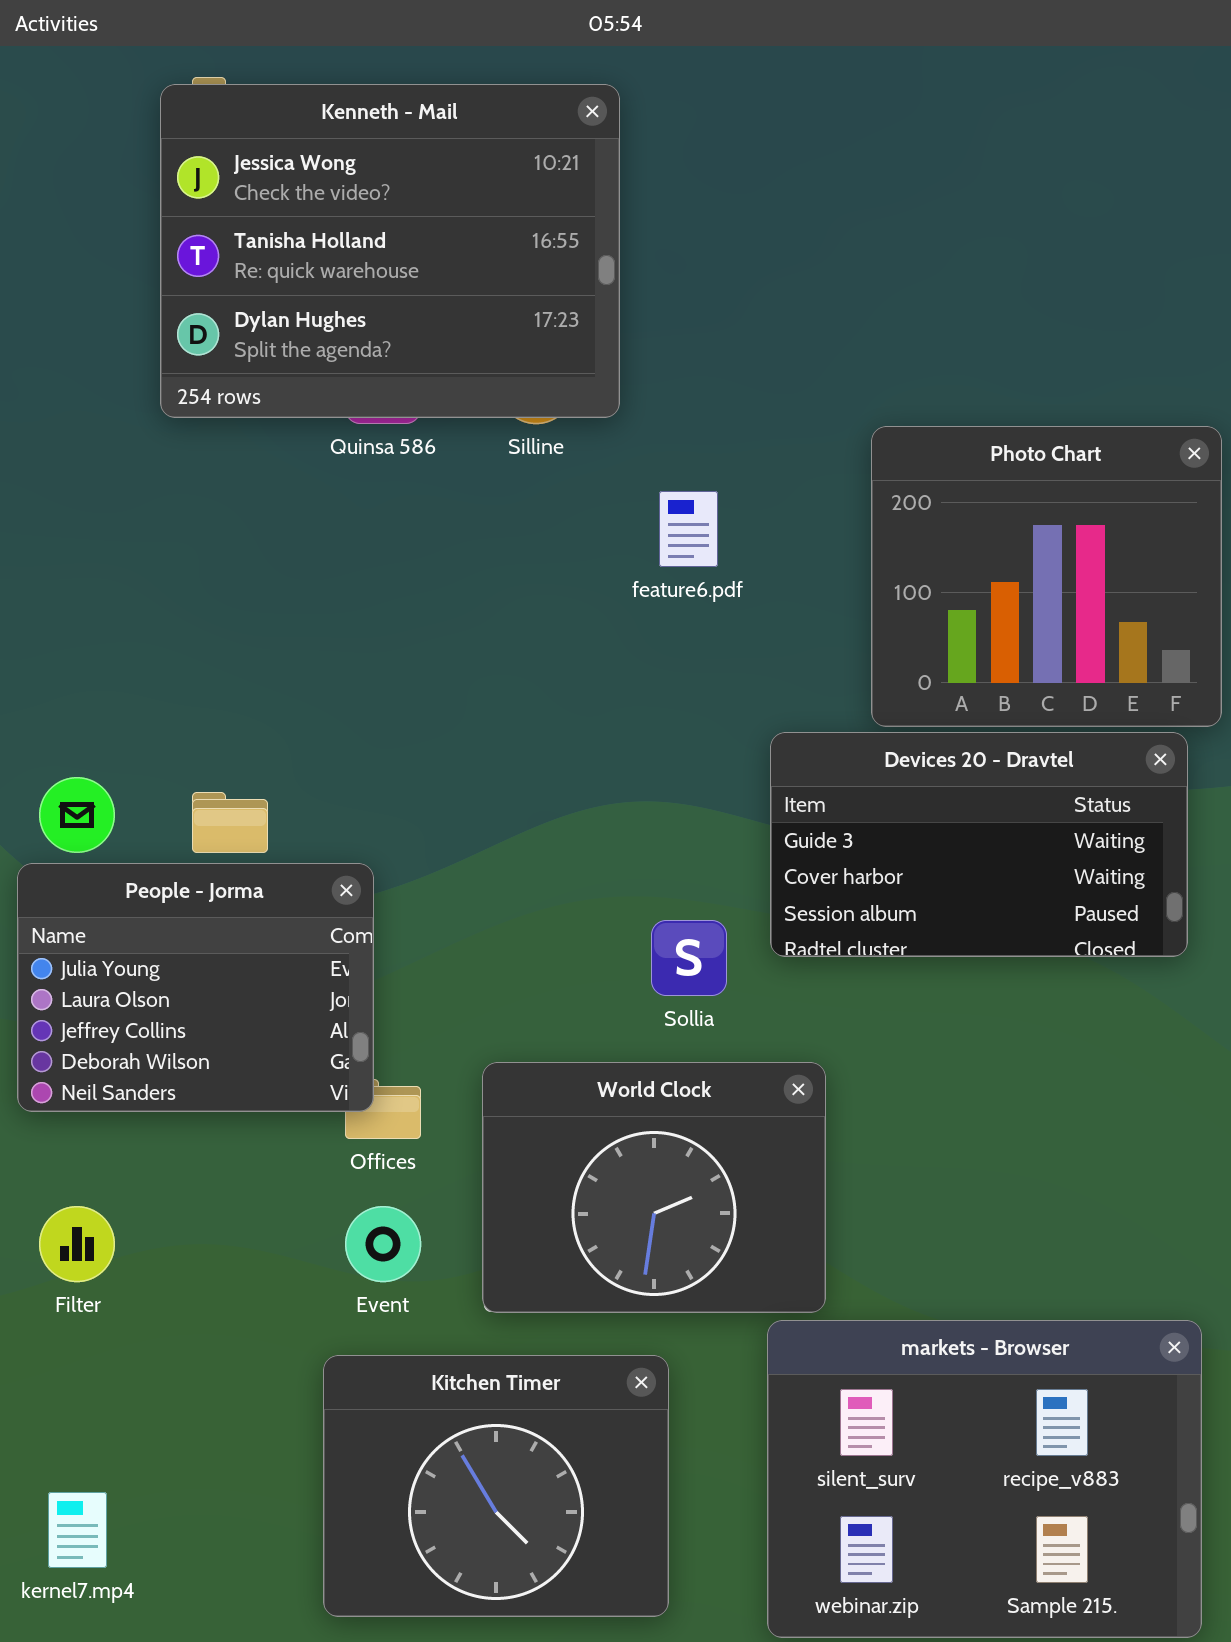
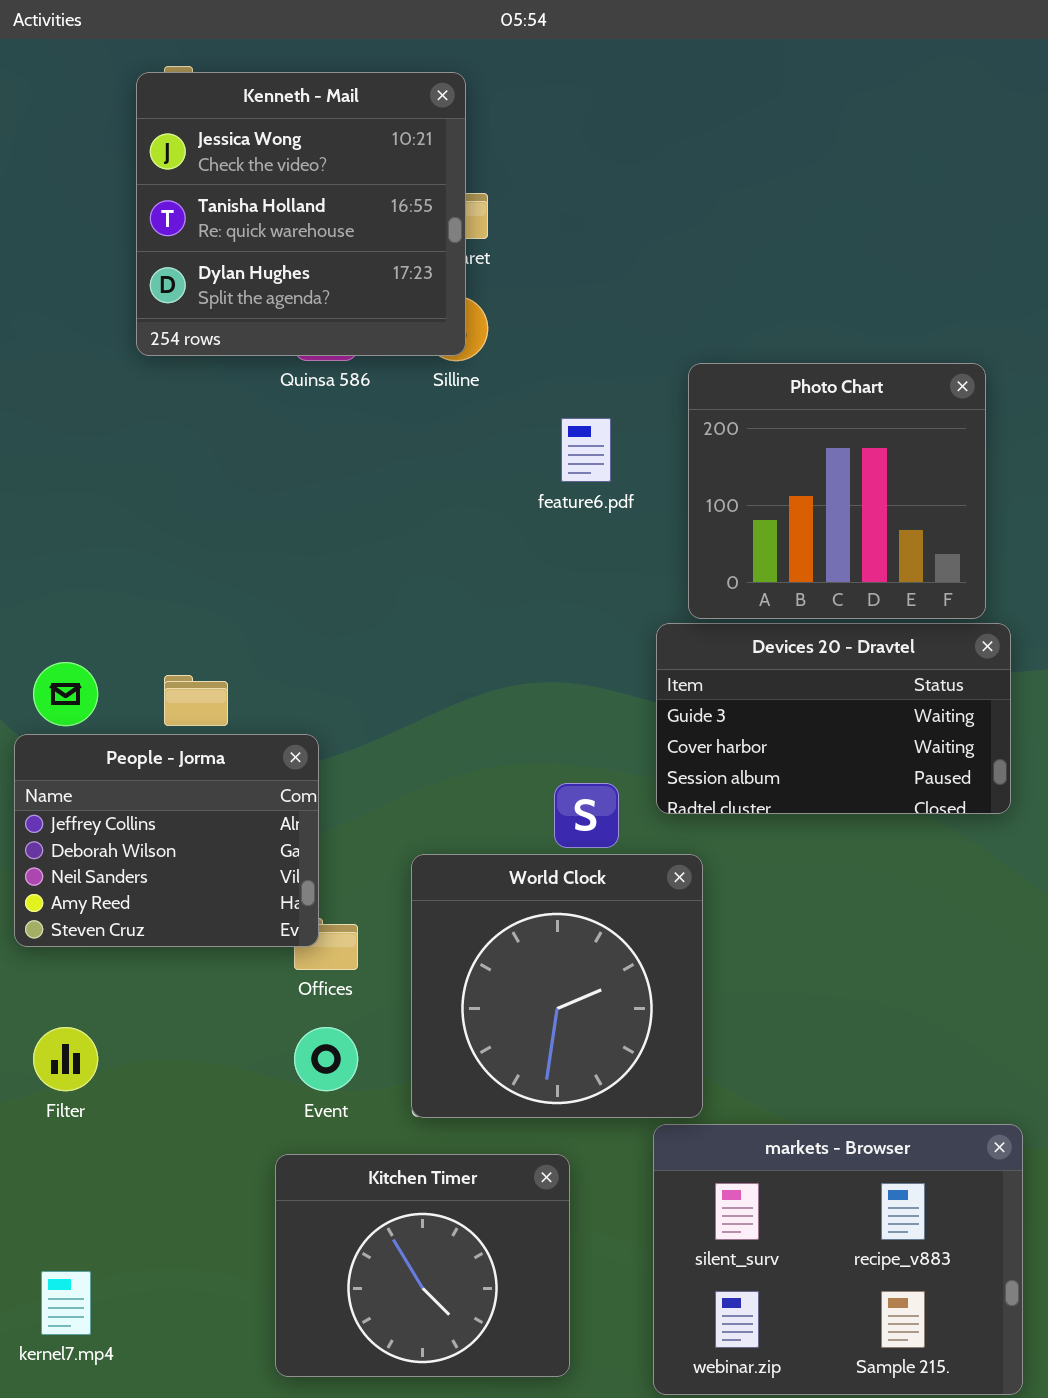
Kenneth - Mail: [160,84,620,418] -> [136,72,466,356], resized
Photo Chart: [871,426,1222,727] -> [688,363,986,619], moved
People - Jorma: [17,863,374,1112] -> [14,734,319,947], scrolled down 2 rows
World Clock: [482,1062,826,1313] -> [411,854,703,1118], resized

